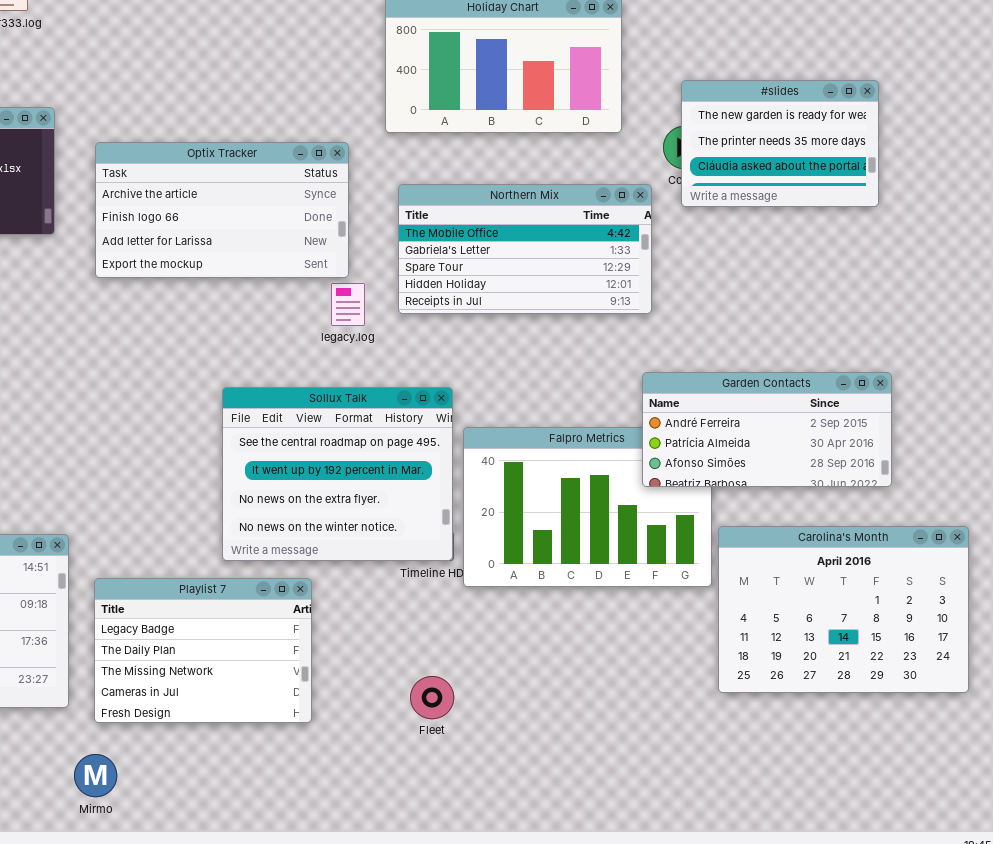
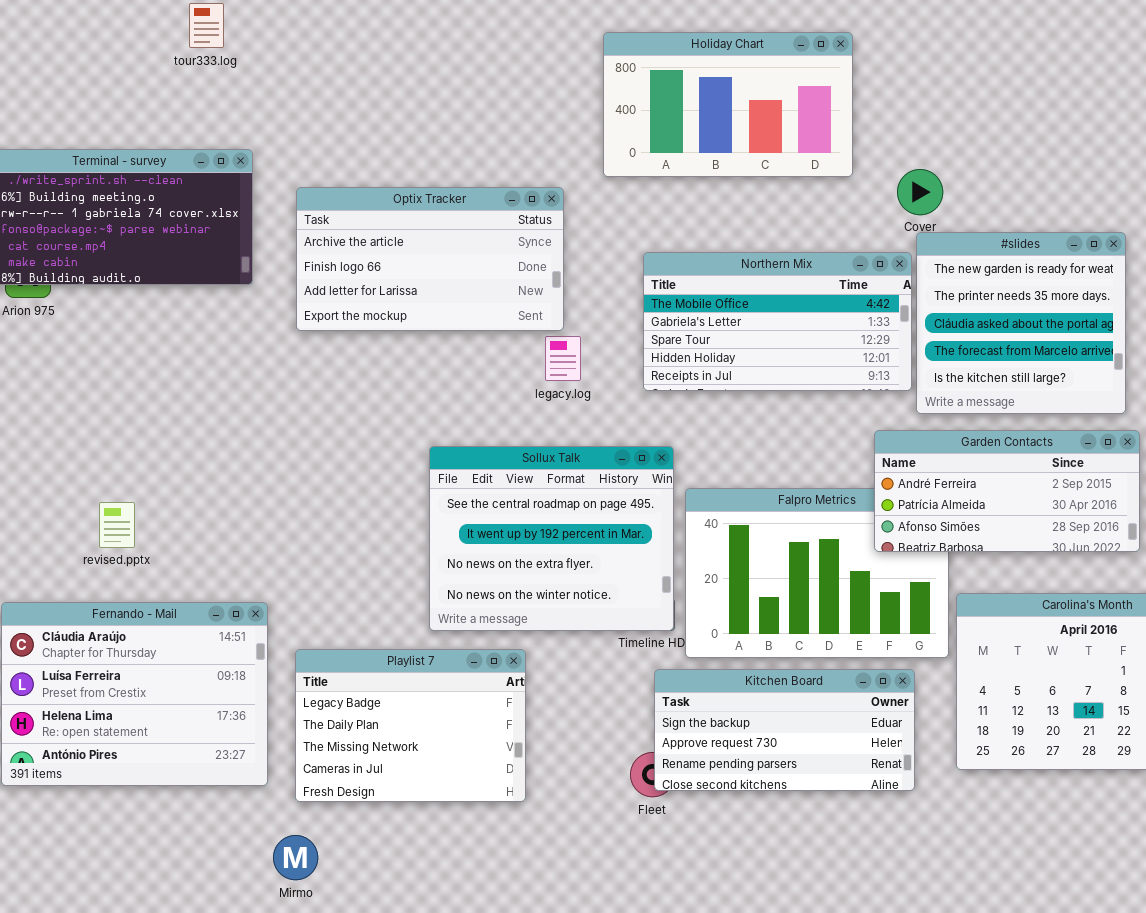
#slides: [681,80,879,207] -> [916,232,1126,414], moved, resized
Northern Mix: [398,184,652,314] -> [643,252,912,391], moved
Kitchen Board: none -> [654,669,915,791], opened

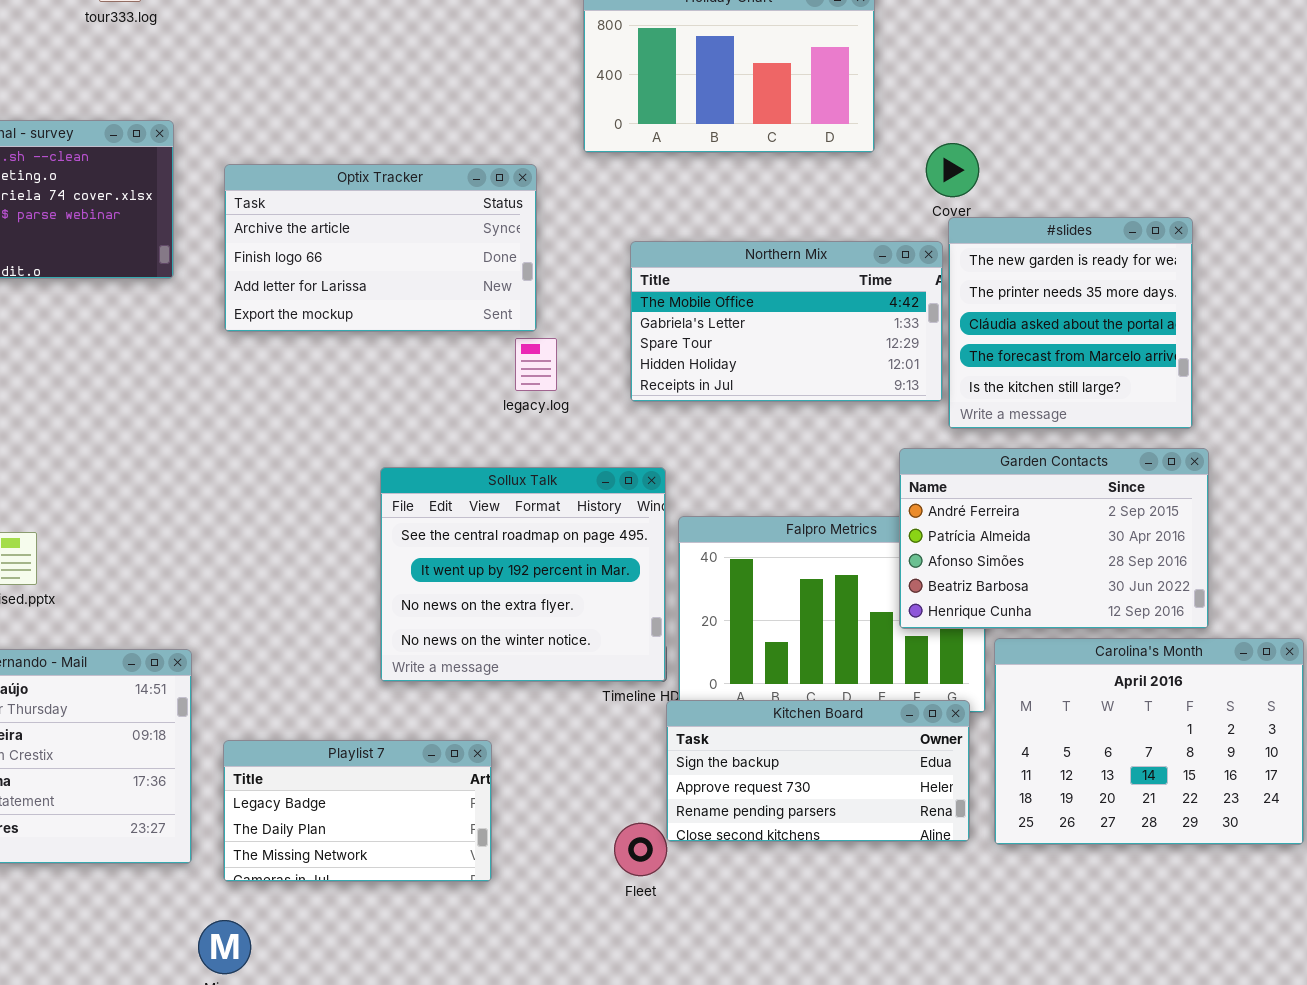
Garden Contacts: [874,430,1140,552] -> [899,448,1209,629], resized
Playlist 7: [295,649,526,802] -> [223,740,492,882], resized
Kitchen Board: [654,669,915,791] -> [666,700,970,842], moved

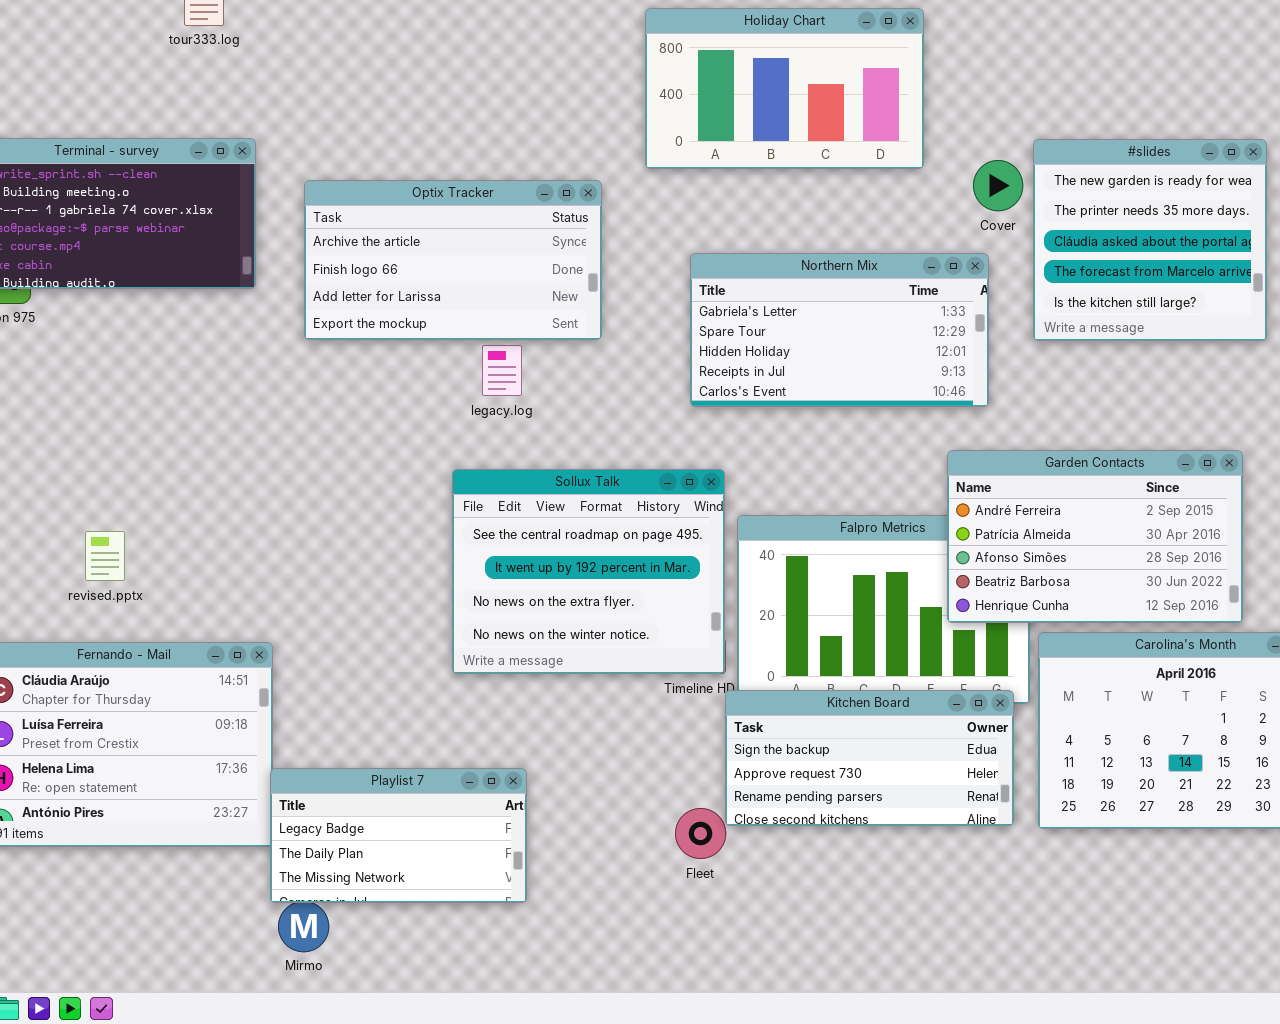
#slides: [948,217,1193,429] -> [1033,139,1267,341], moved
Northern Mix: [630,241,943,402] -> [690,253,989,407], scrolled down 1 row
legacy.log: [515,338,557,391] -> [482,345,522,396], moved
Playlist 7: [223,740,492,882] -> [270,768,527,903], moved

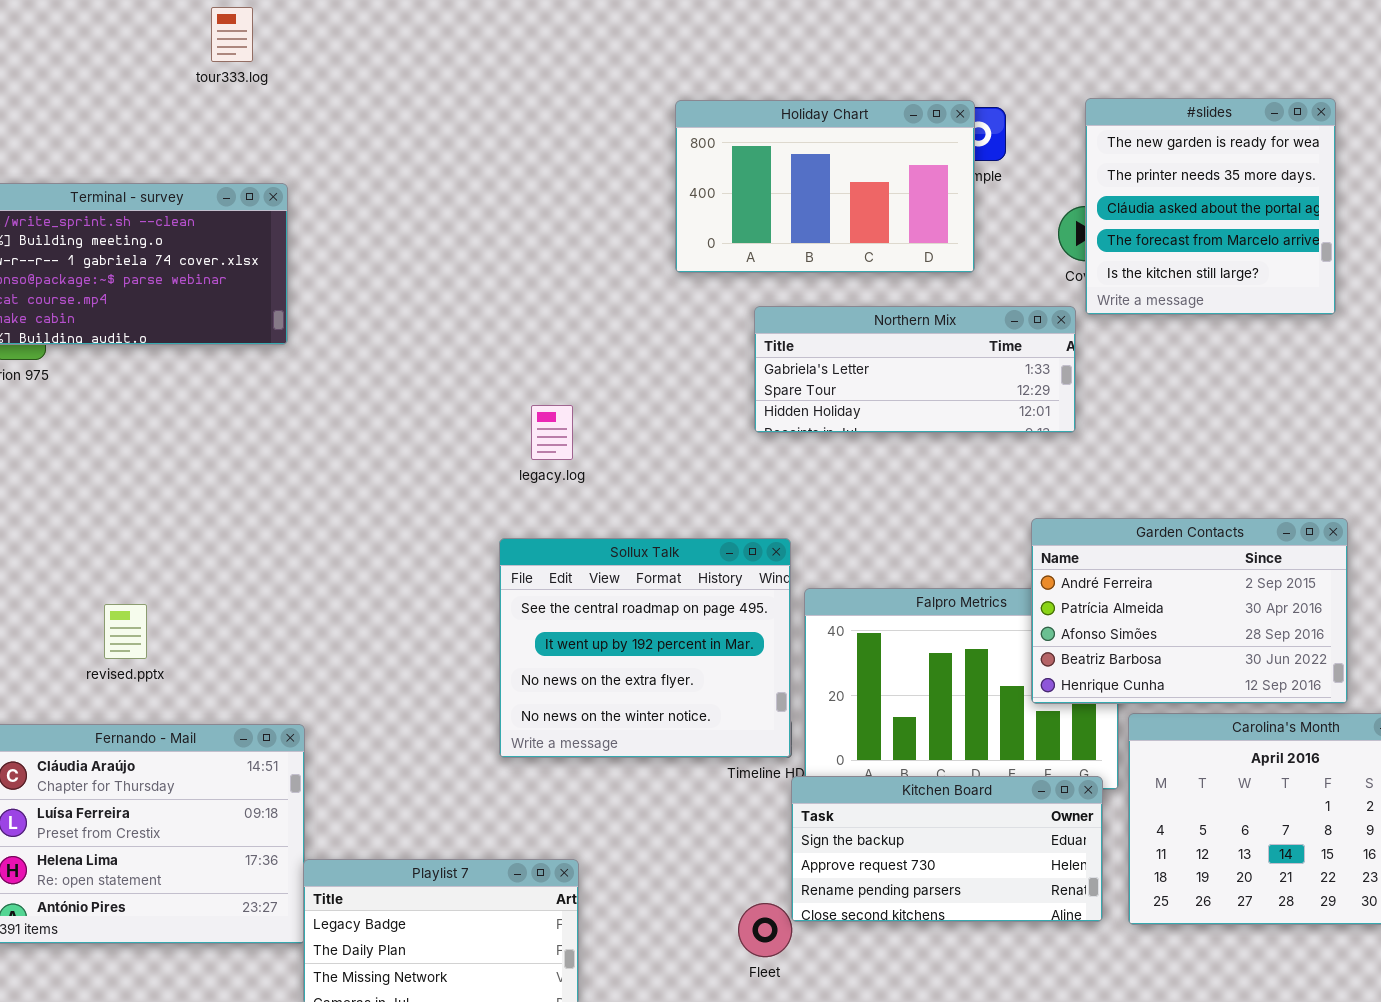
Holiday Chart: [645,8,924,169] -> [675,100,975,273], moved
#slides: [1033,139,1267,341] -> [1085,98,1336,315], moved
Optix Tracker: [304,180,602,340] -> none, closed
Northern Mix: [690,253,989,407] -> [754,306,1076,433], resized

